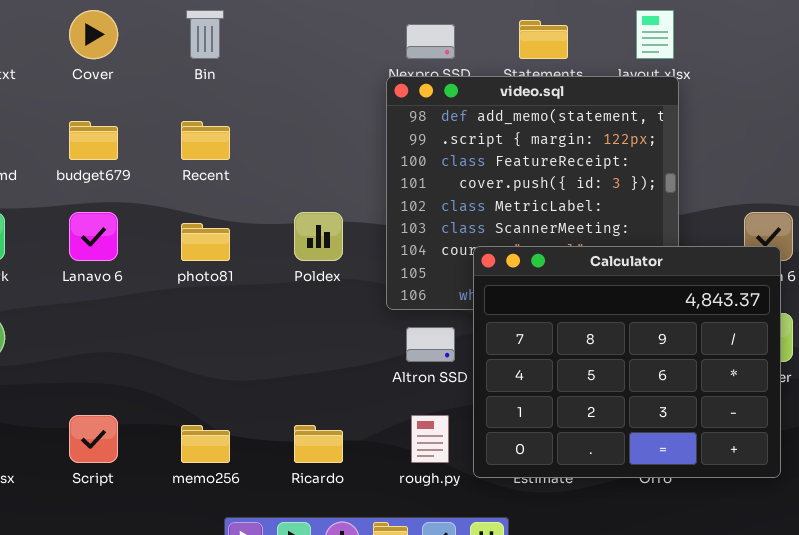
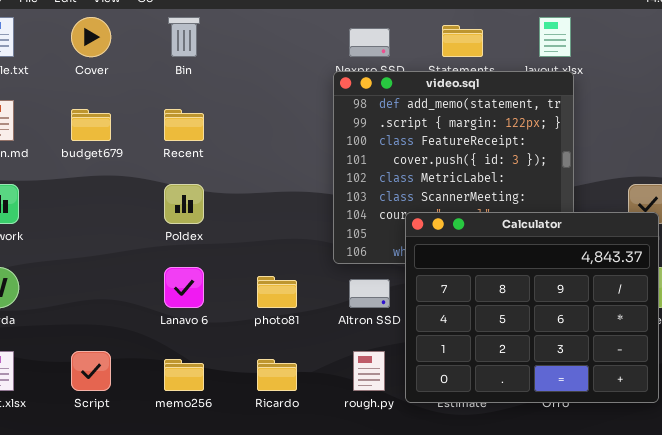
Lanavo 6: [69,212,118,261] -> [164,267,204,308], moved
Poldex: [294,212,343,261] -> [164,184,204,224], moved
photo81: [181,223,230,261] -> [257,276,297,308], moved

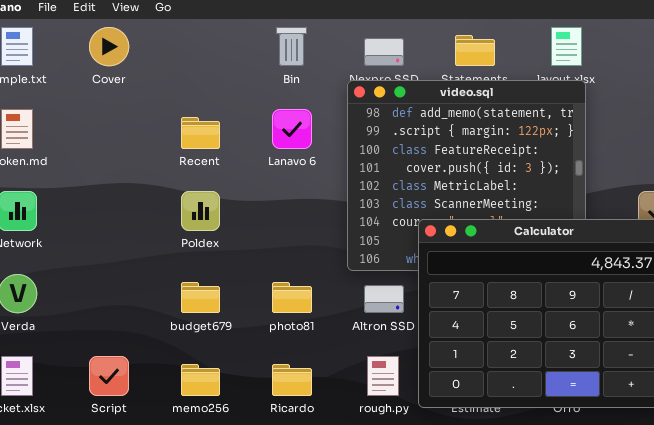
Bin: [168,17,200,57] -> [276,27,307,66], moved
budget679: [71,109,111,141] -> [181,282,220,313], moved
Lanavo 6: [164,267,204,308] -> [272,109,312,149], moved

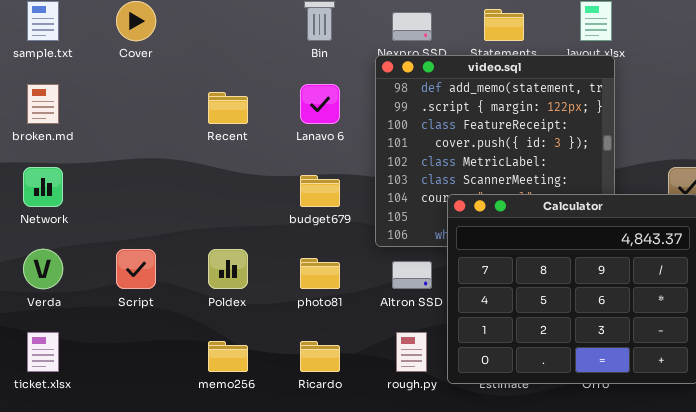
Poldex: [181,191,220,231] -> [208,249,248,289], moved
budget679: [181,282,220,313] -> [300,175,340,207], moved
Script: [89,356,129,396] -> [116,249,156,289], moved

